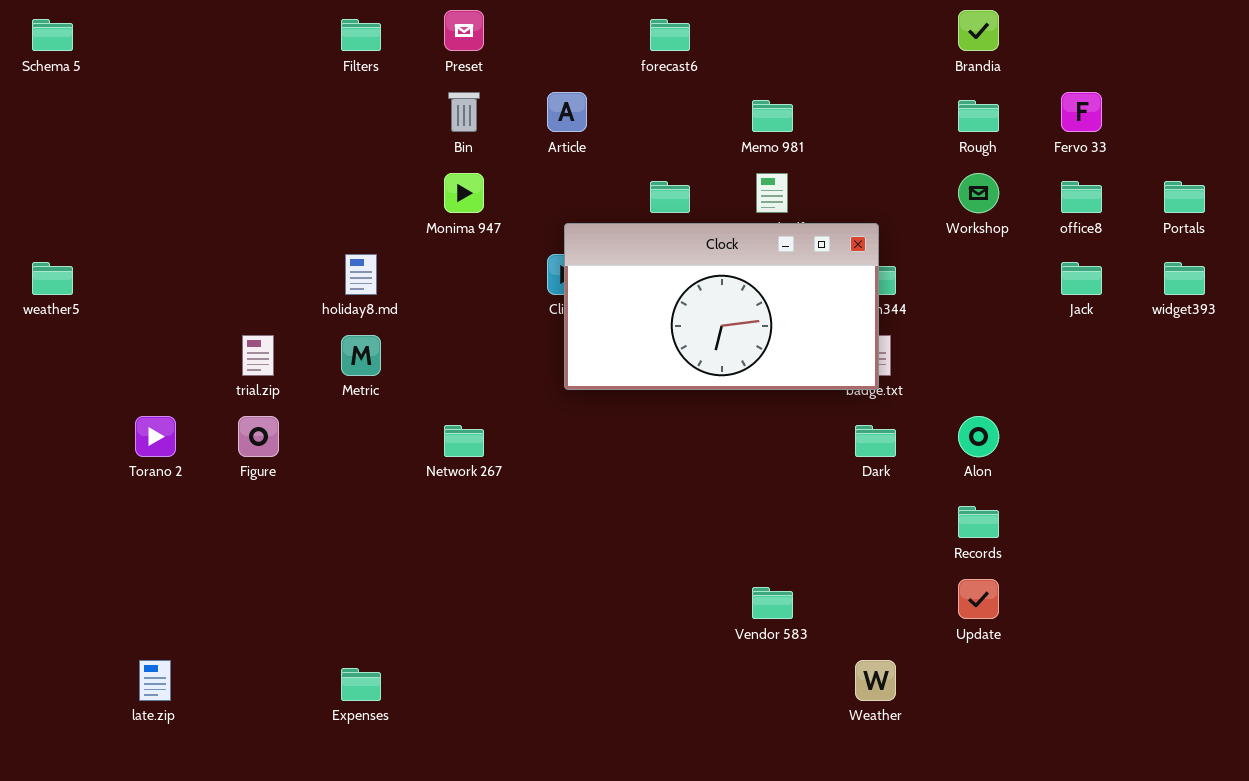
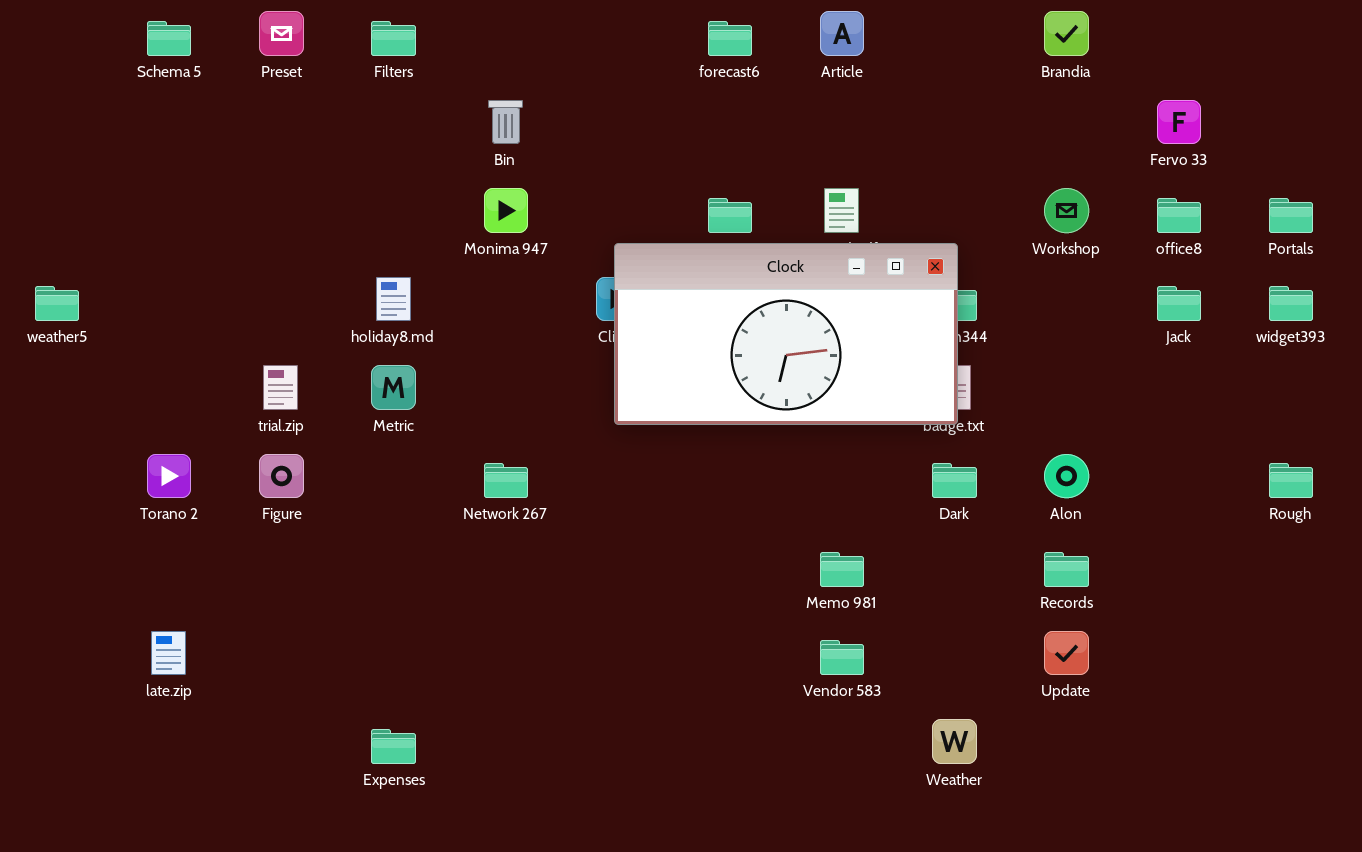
Preset: [444,10,484,51] -> [259,11,304,56], moved
Schema 5: [32,19,73,51] -> [147,21,191,56], moved
Article: [547,92,587,132] -> [820,11,864,56], moved
Memo 981: [752,100,793,132] -> [820,552,864,587], moved
Rough: [958,100,999,132] -> [1269,463,1313,498], moved
late.zip: [139,660,171,701] -> [151,631,186,675], moved

